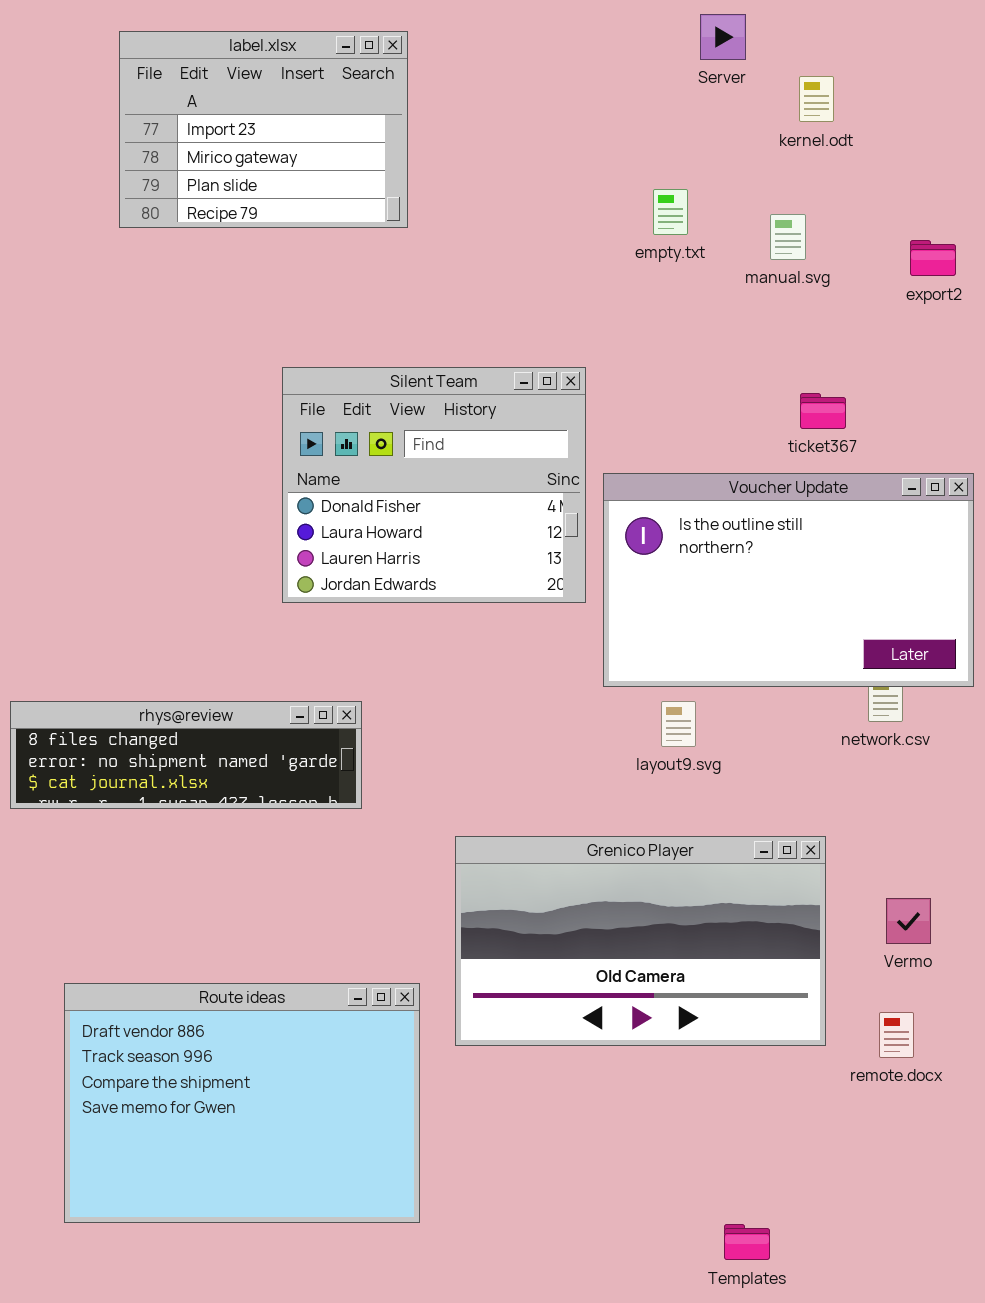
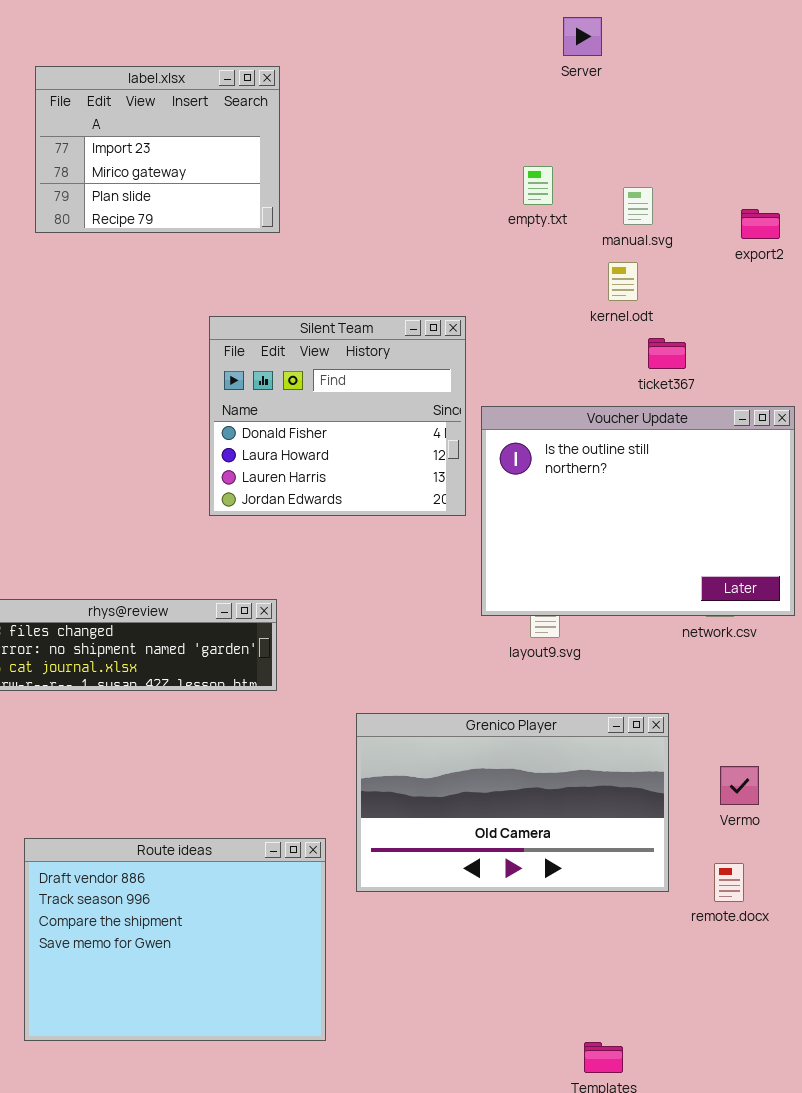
label.xlsx: [119,31,408,228] -> [35,66,280,233], moved
kernel.odt: [799,76,834,122] -> [608,262,638,301], moved
Voucher Update: [603,473,974,687] -> [481,406,795,616], resized

